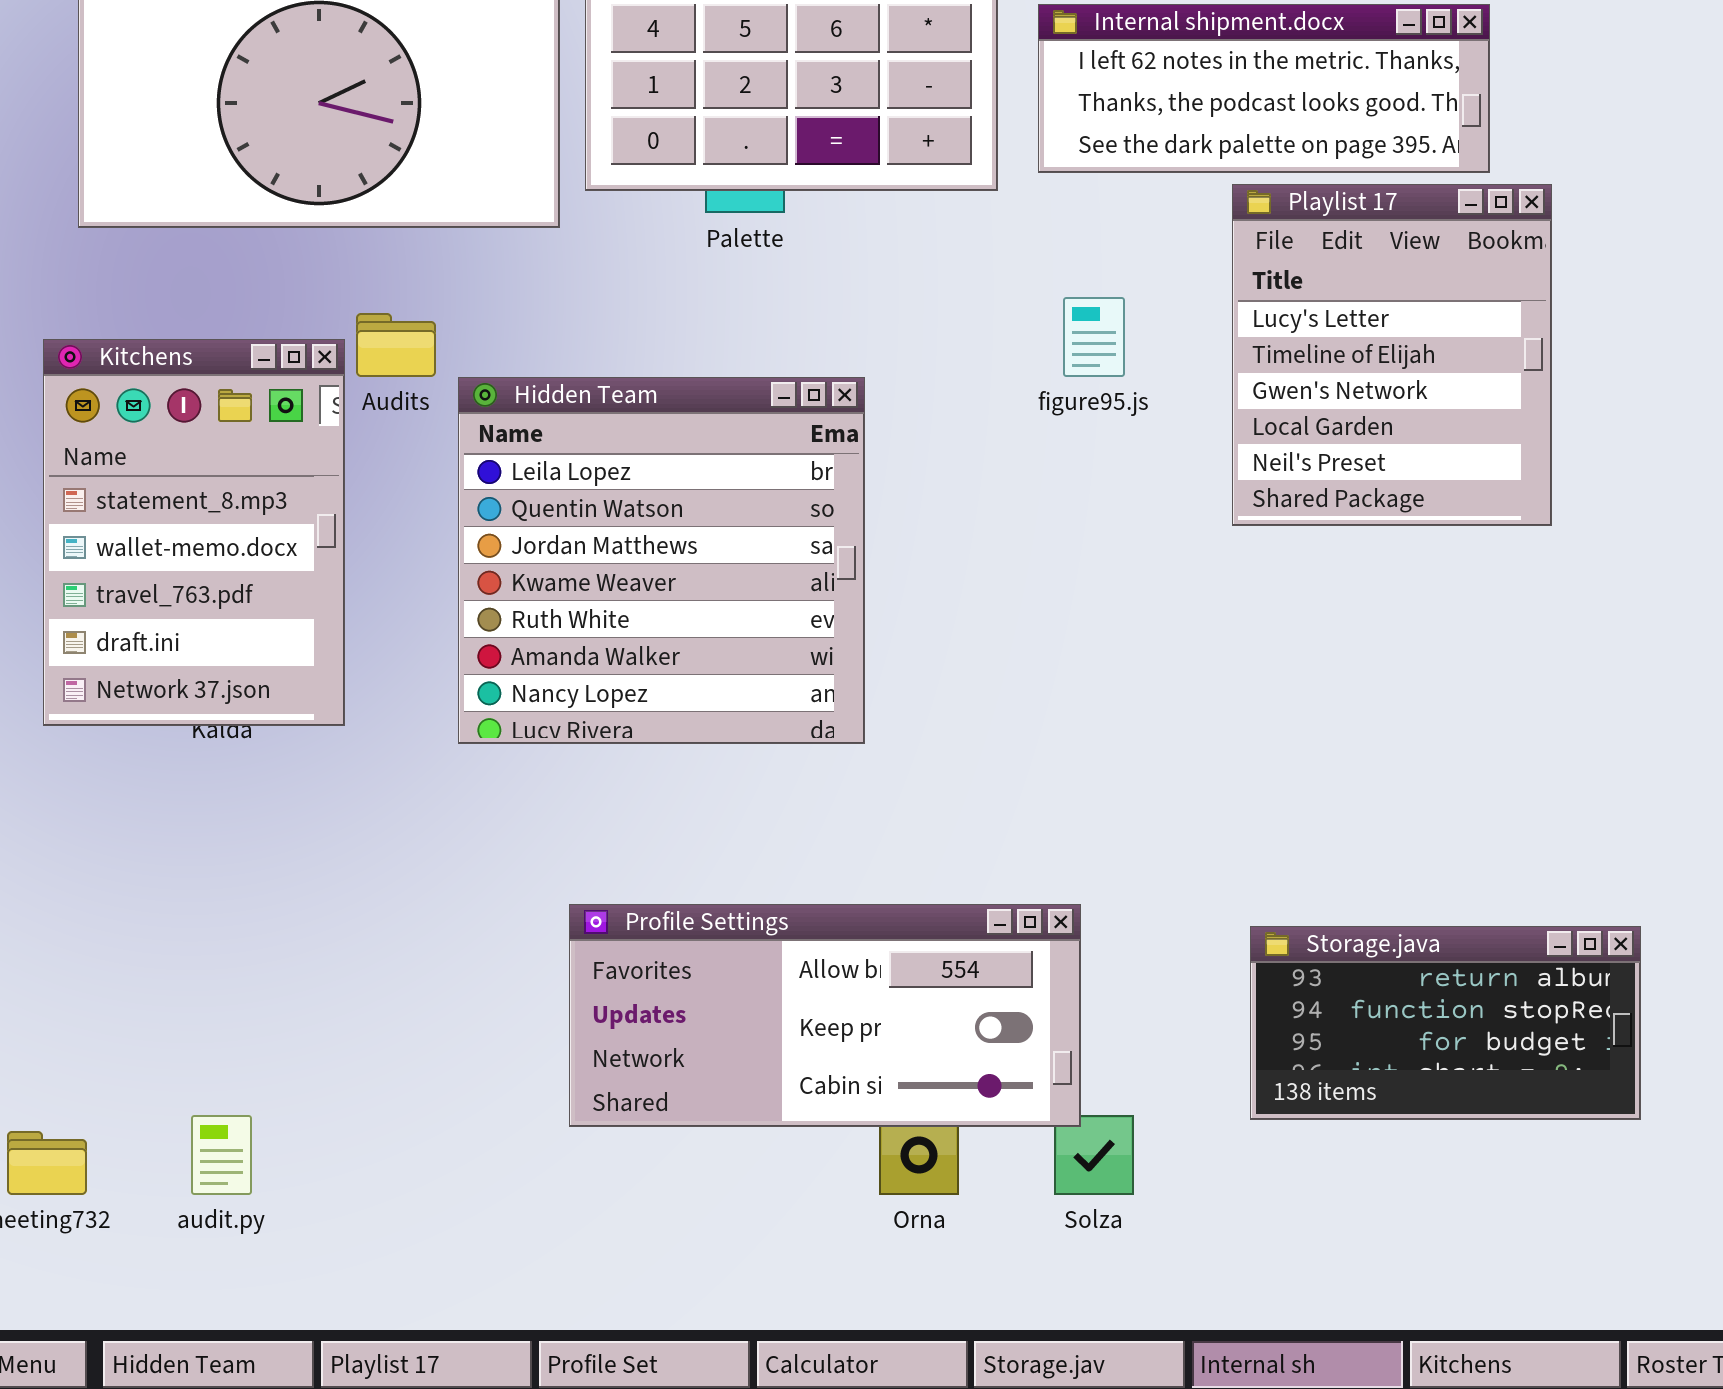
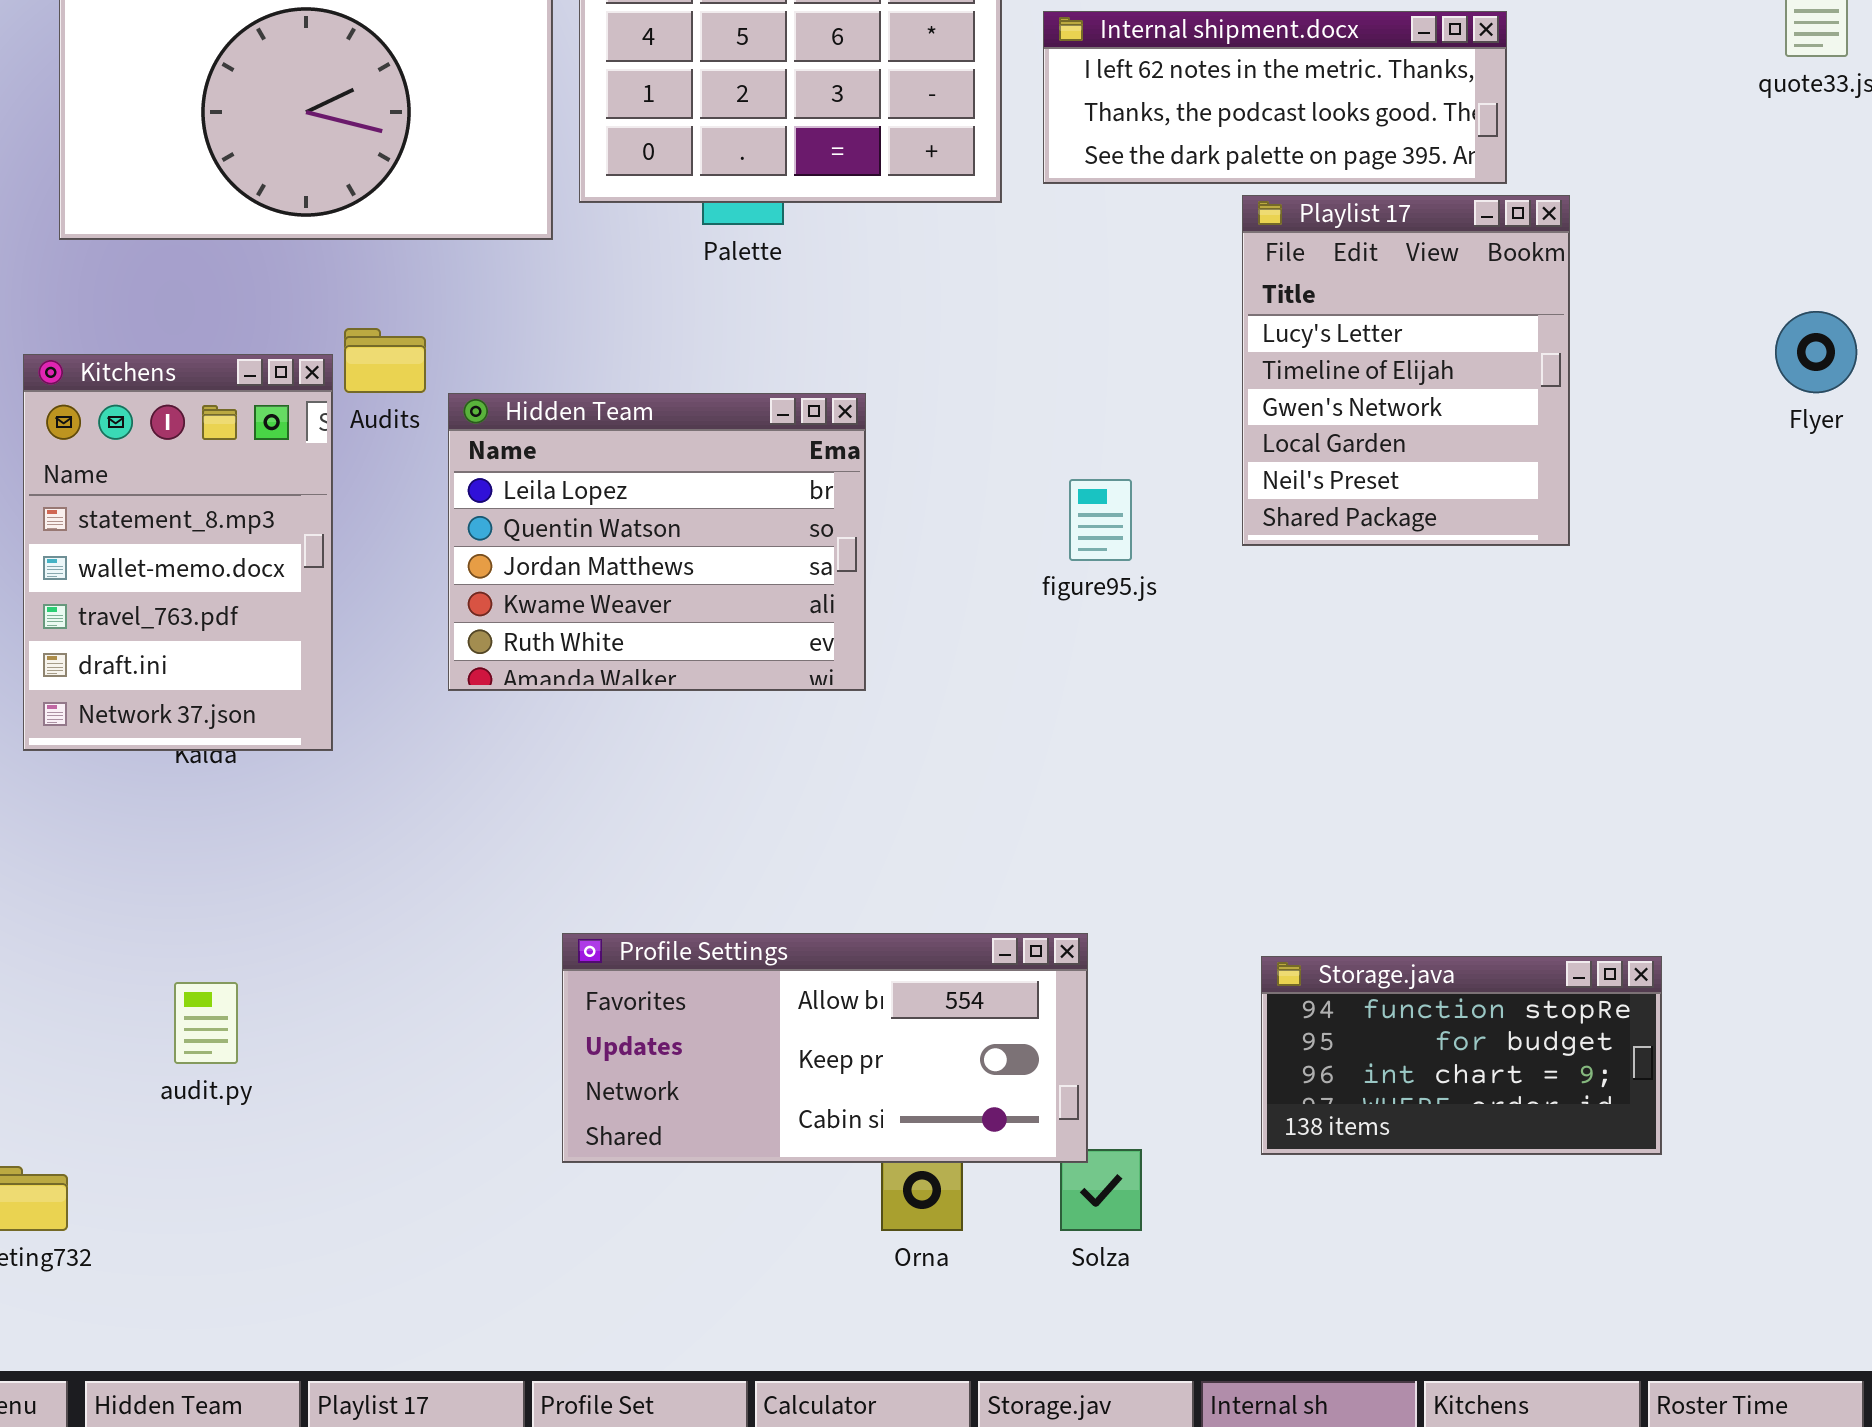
figure95.js: [1063,297,1125,377] -> [1069,479,1132,561], moved
Hidden Team: [458,377,865,744] -> [448,393,866,691], resized
Storage.java: [1250,926,1641,1120] -> [1261,956,1662,1155], scrolled down 1 row
audit.py: [191,1115,252,1195] -> [174,982,238,1064], moved

